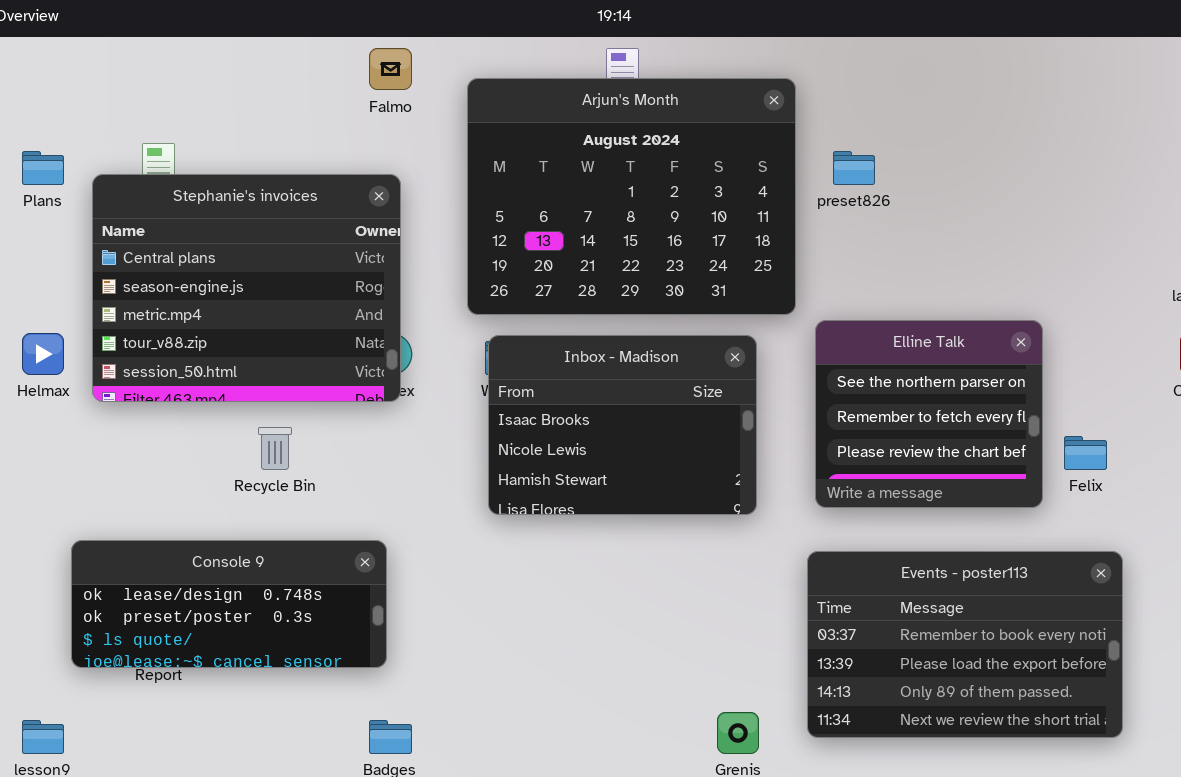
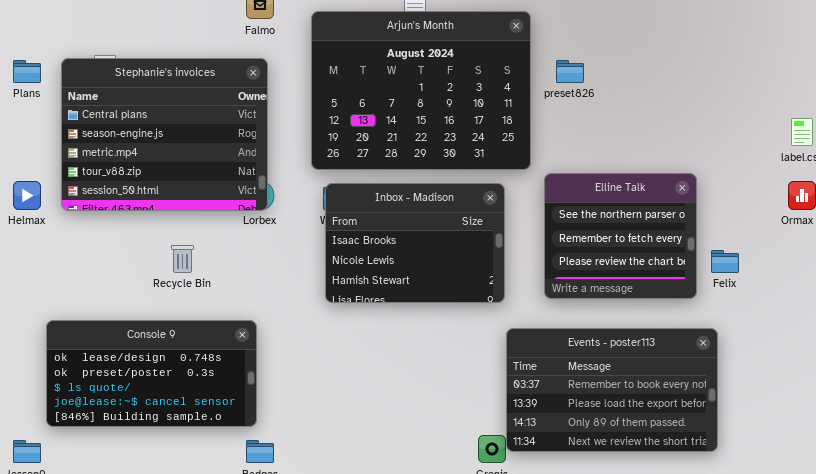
Stephanie's invoices: [92,174,401,402] -> [61,58,268,211], moved
Console 9: [71,540,387,668] -> [46,320,257,427], resized
Events - poster113: [807,551,1123,738] -> [506,328,718,452], moved

